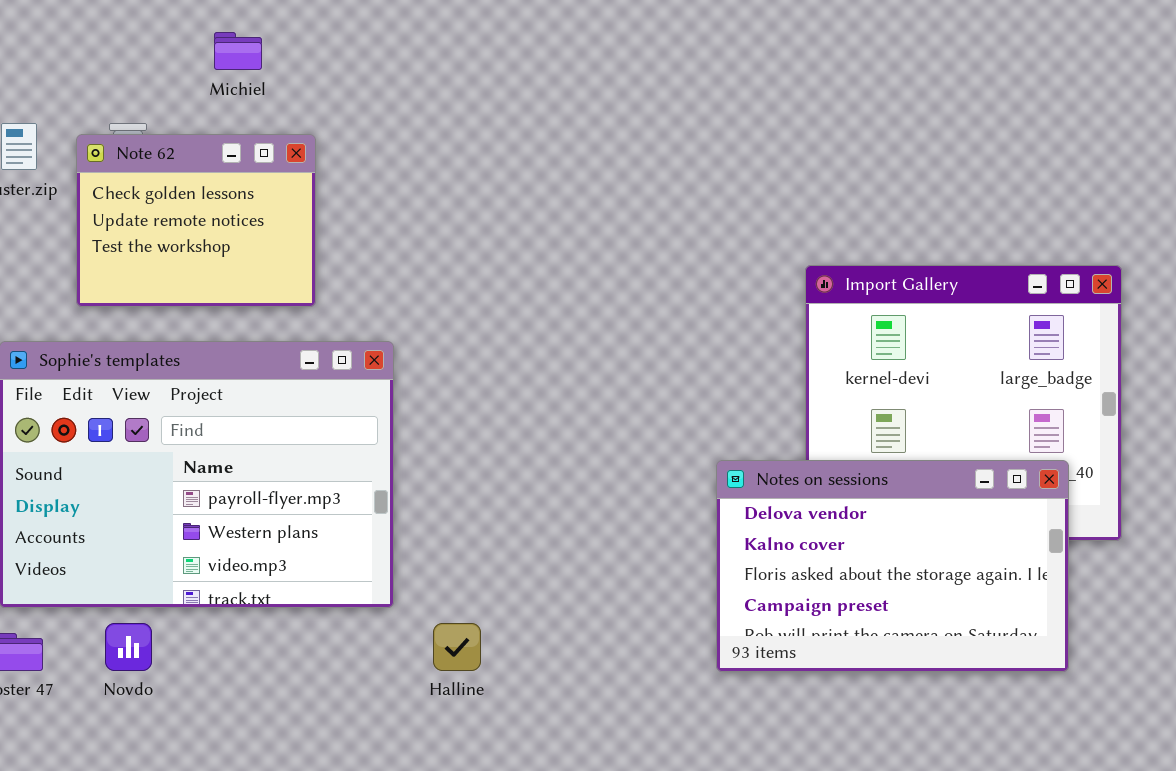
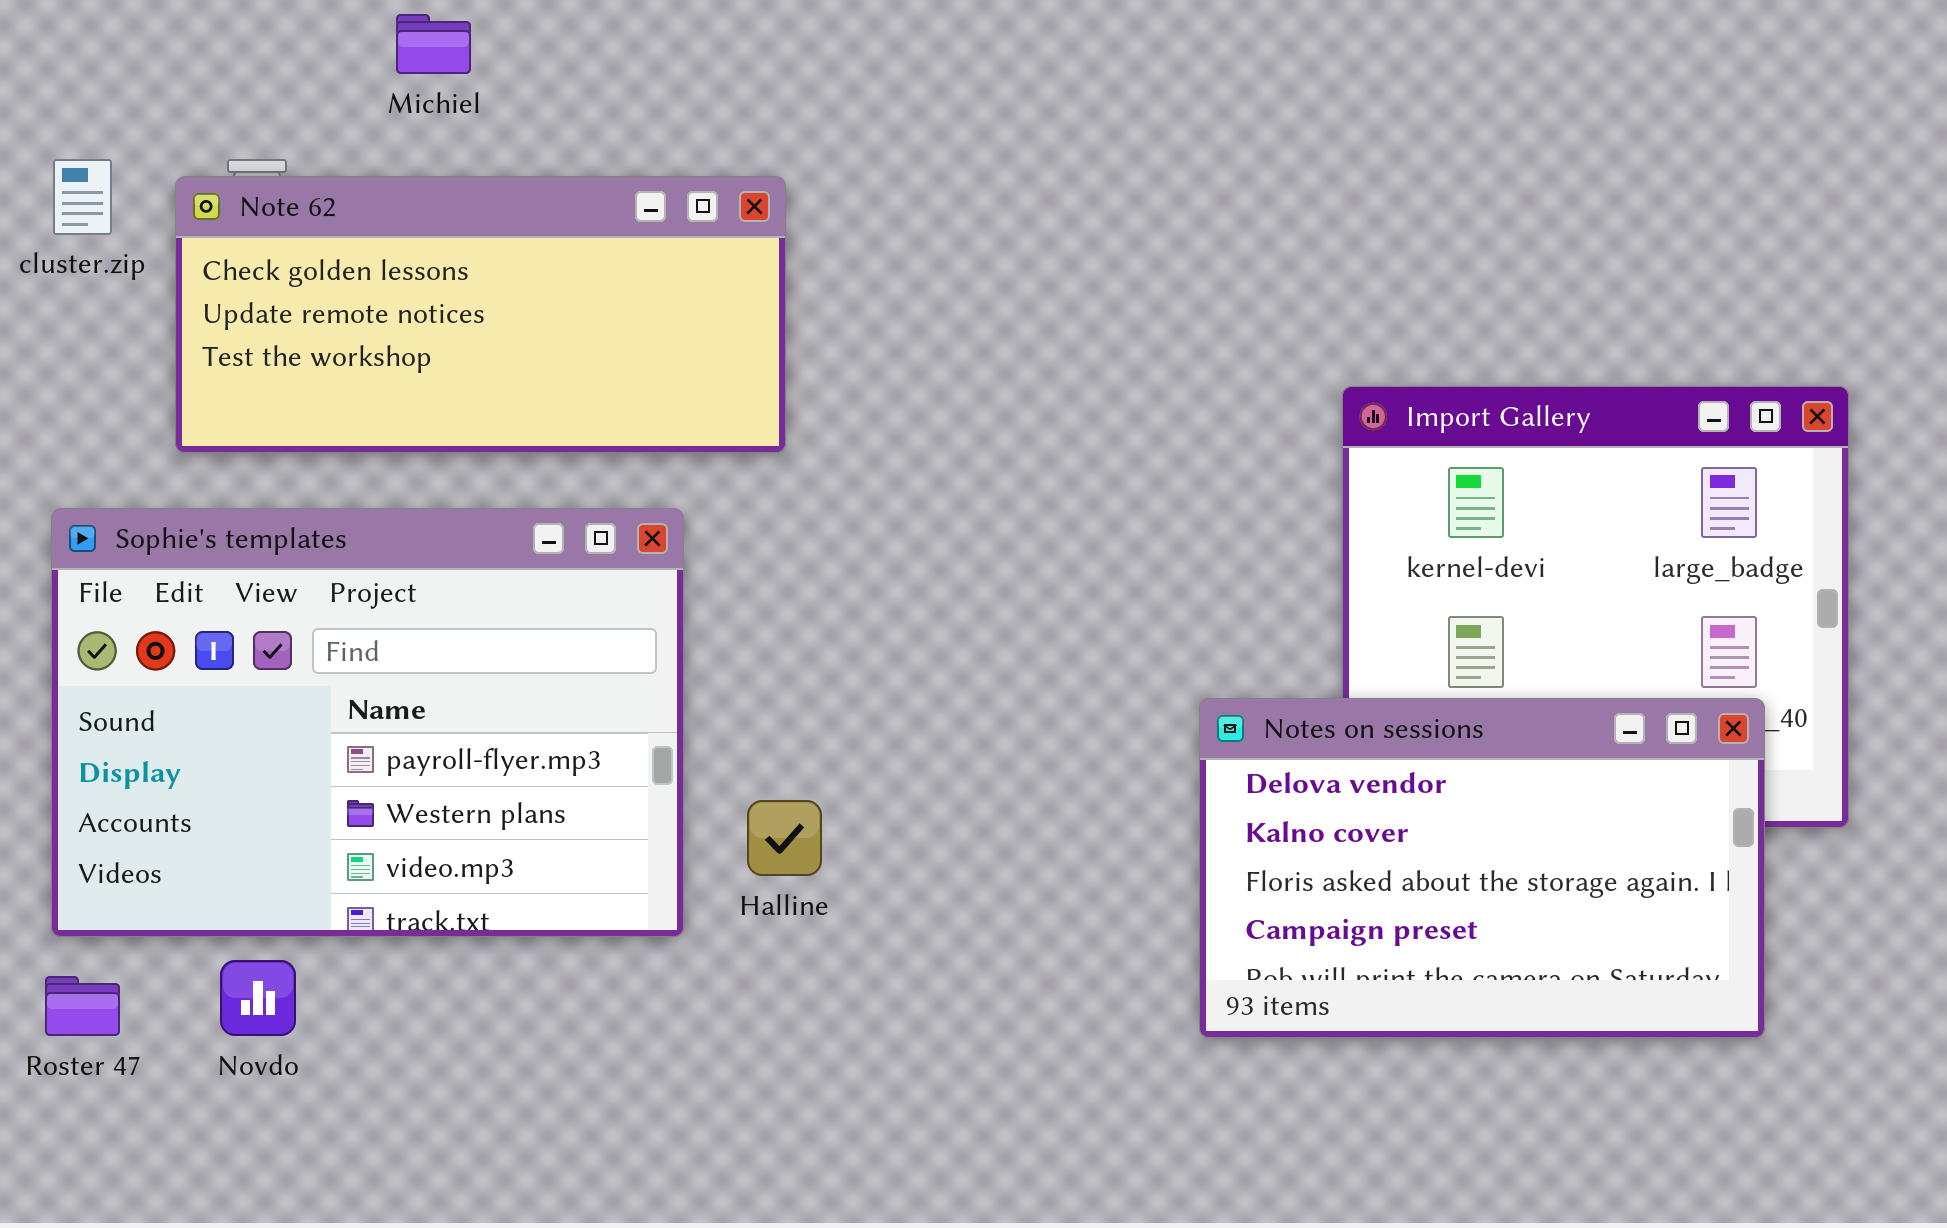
Note 62: [76,134,316,307] -> [175,176,786,453], resized
Halline: [433,623,481,671] -> [747,800,822,876], moved

